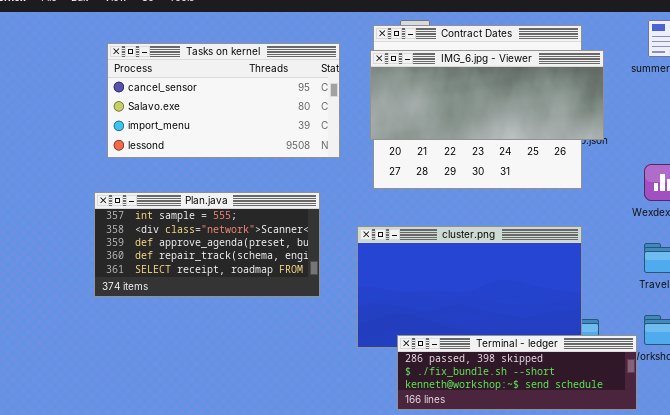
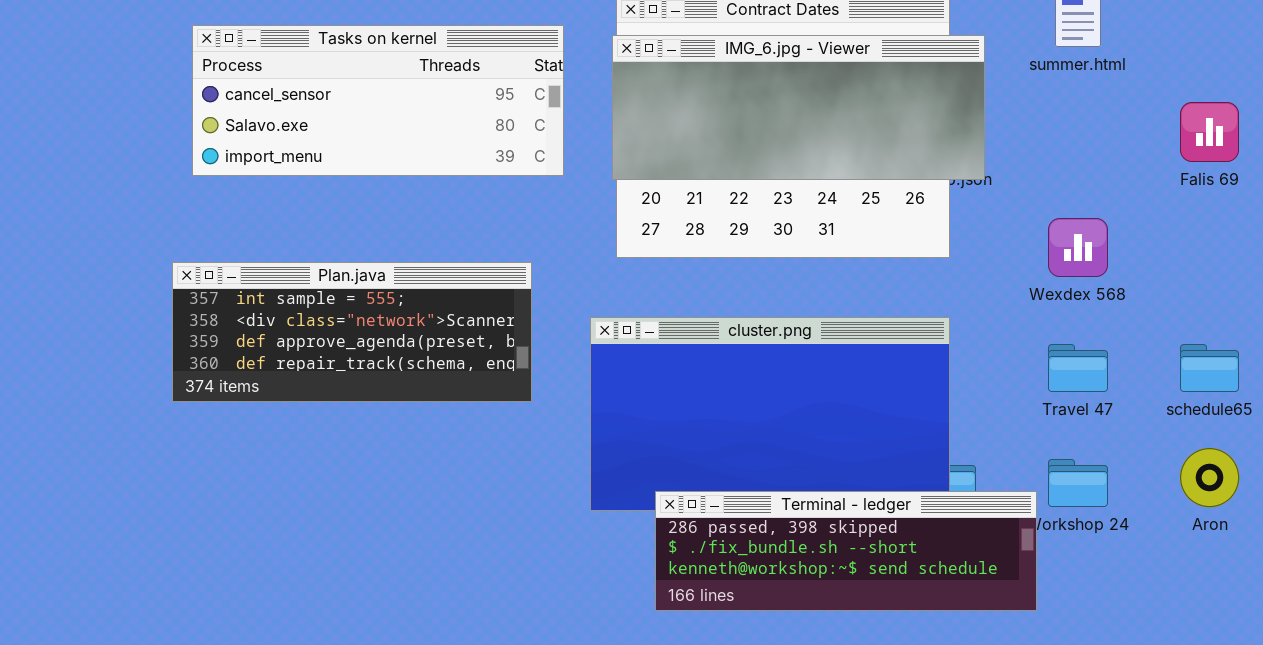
Tasks on kernel: [107,43,340,158] -> [192,25,564,176], resized
Plan.java: [94,192,320,297] -> [172,262,532,402], resized

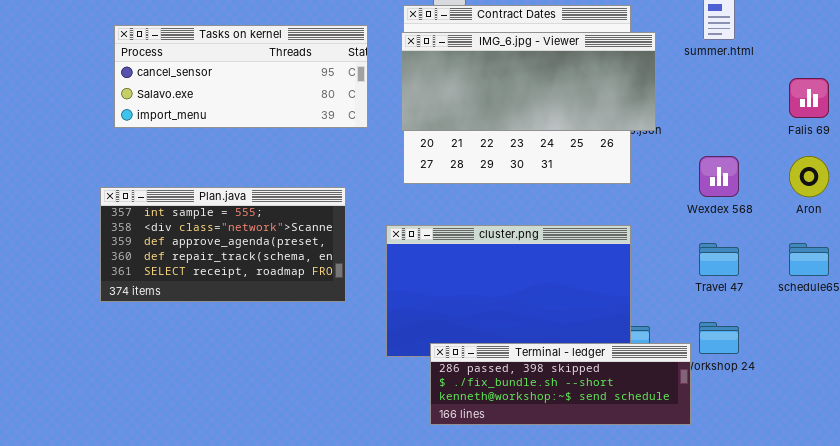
Plan.java: [172,262,532,402] -> [100,187,346,302], resized
Aron: [1180,448,1239,507] -> [789,156,829,197], moved

